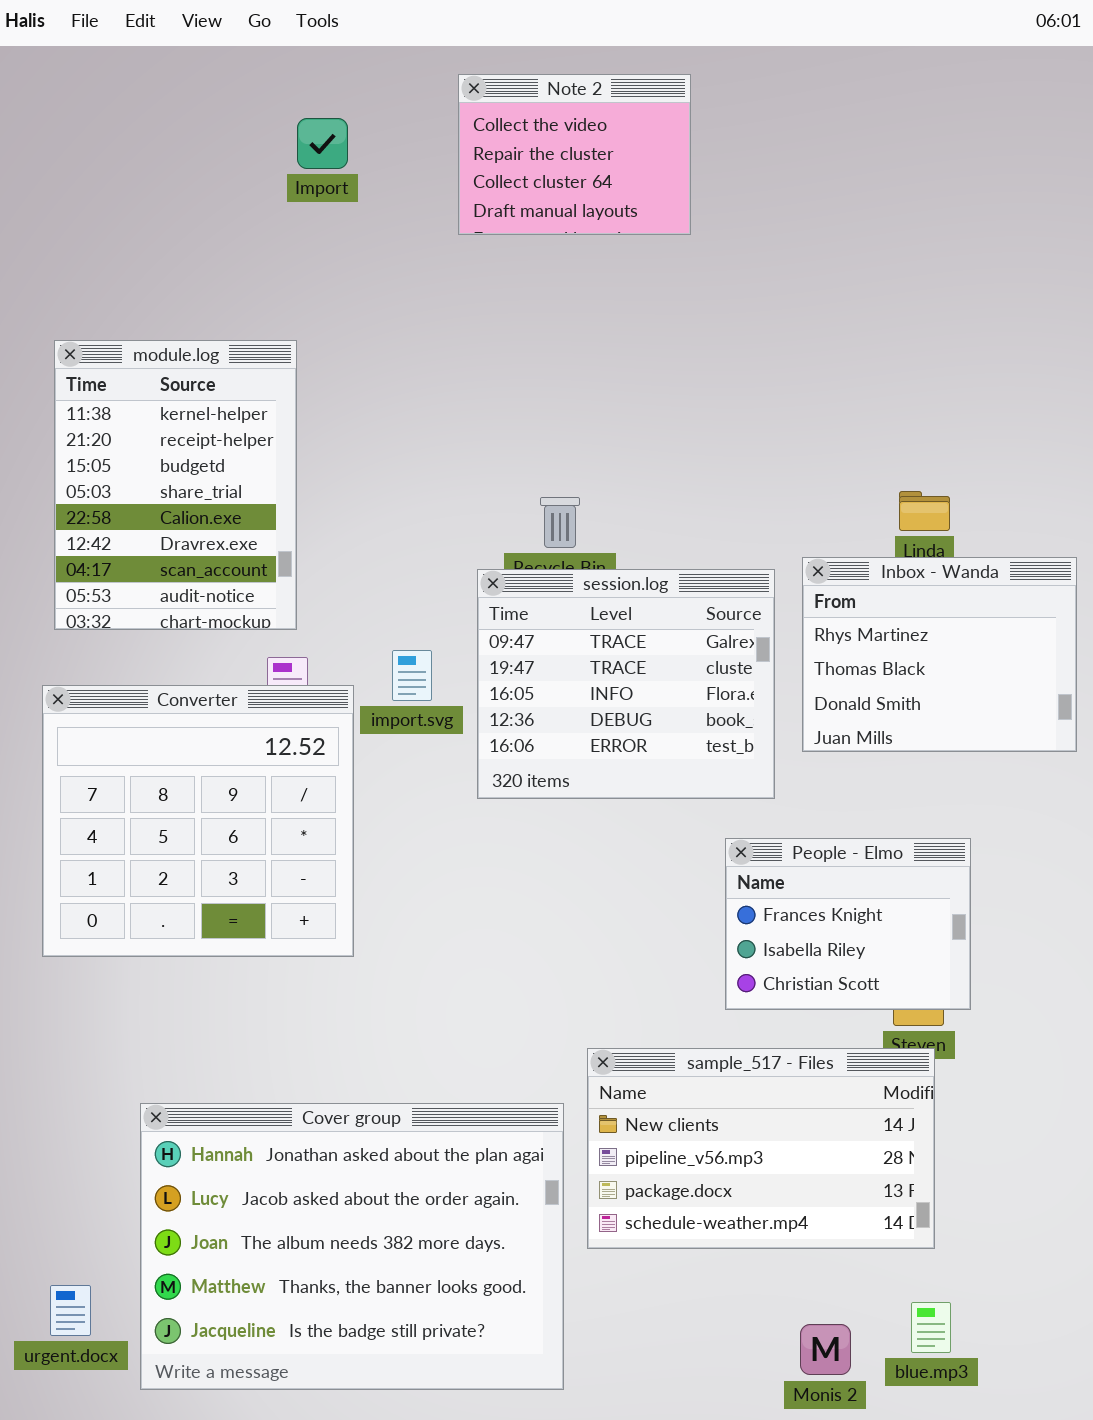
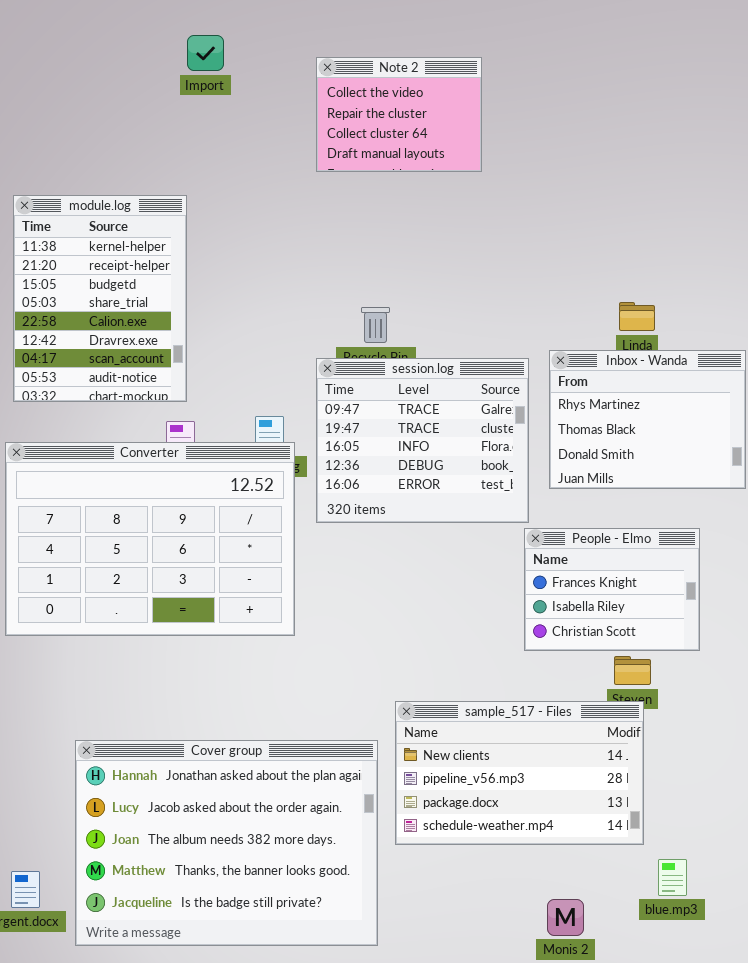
Note 2: [458,74,691,235] -> [316,57,482,172], moved
Converter: [42,685,354,957] -> [5,442,295,636], resized
People - Elmo: [725,838,971,1010] -> [524,528,700,651], moved
blue.mp3: [911,1302,951,1353] -> [658,859,687,896], moved

